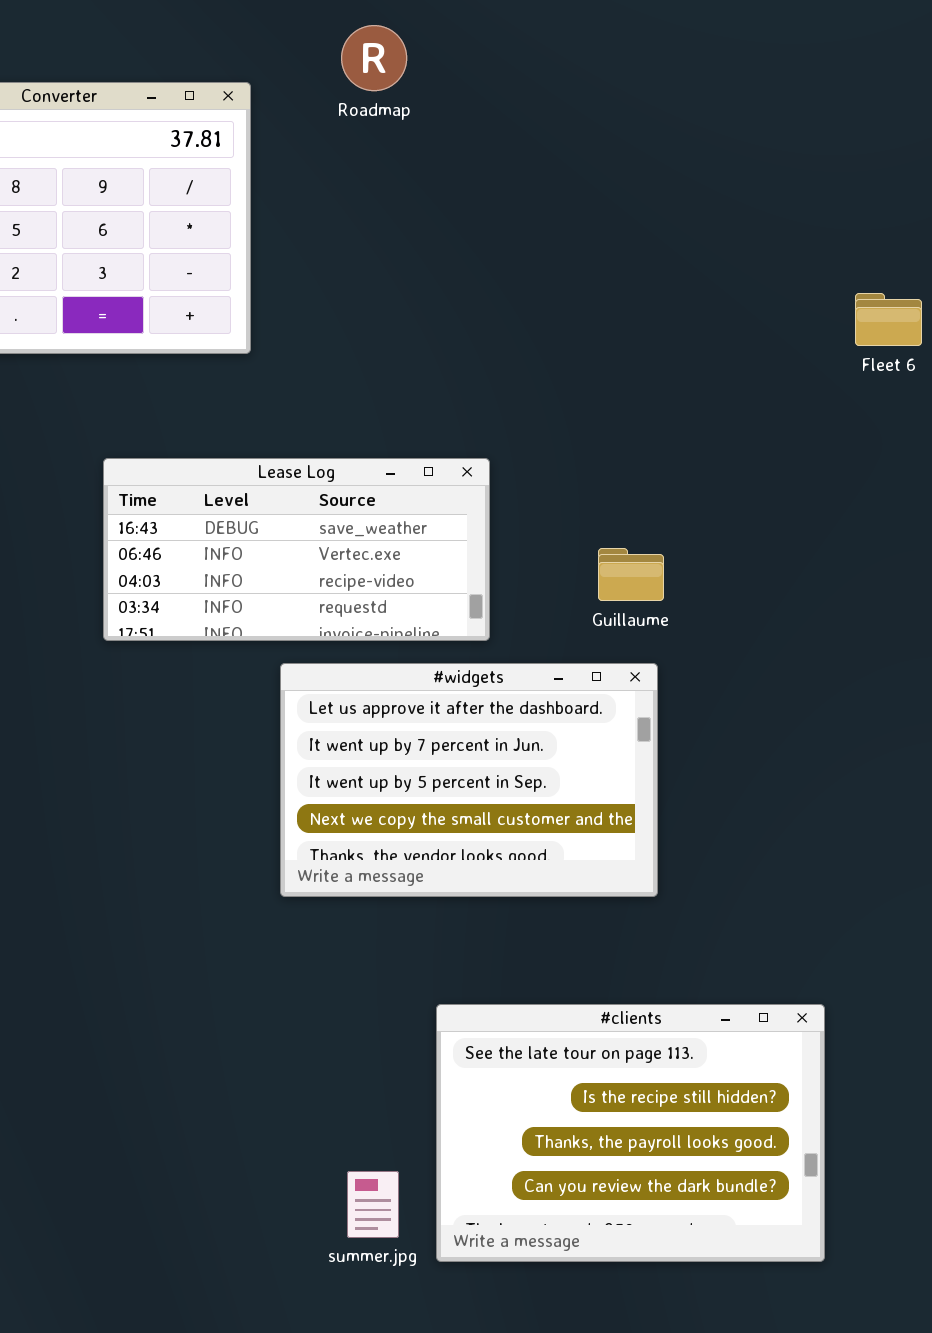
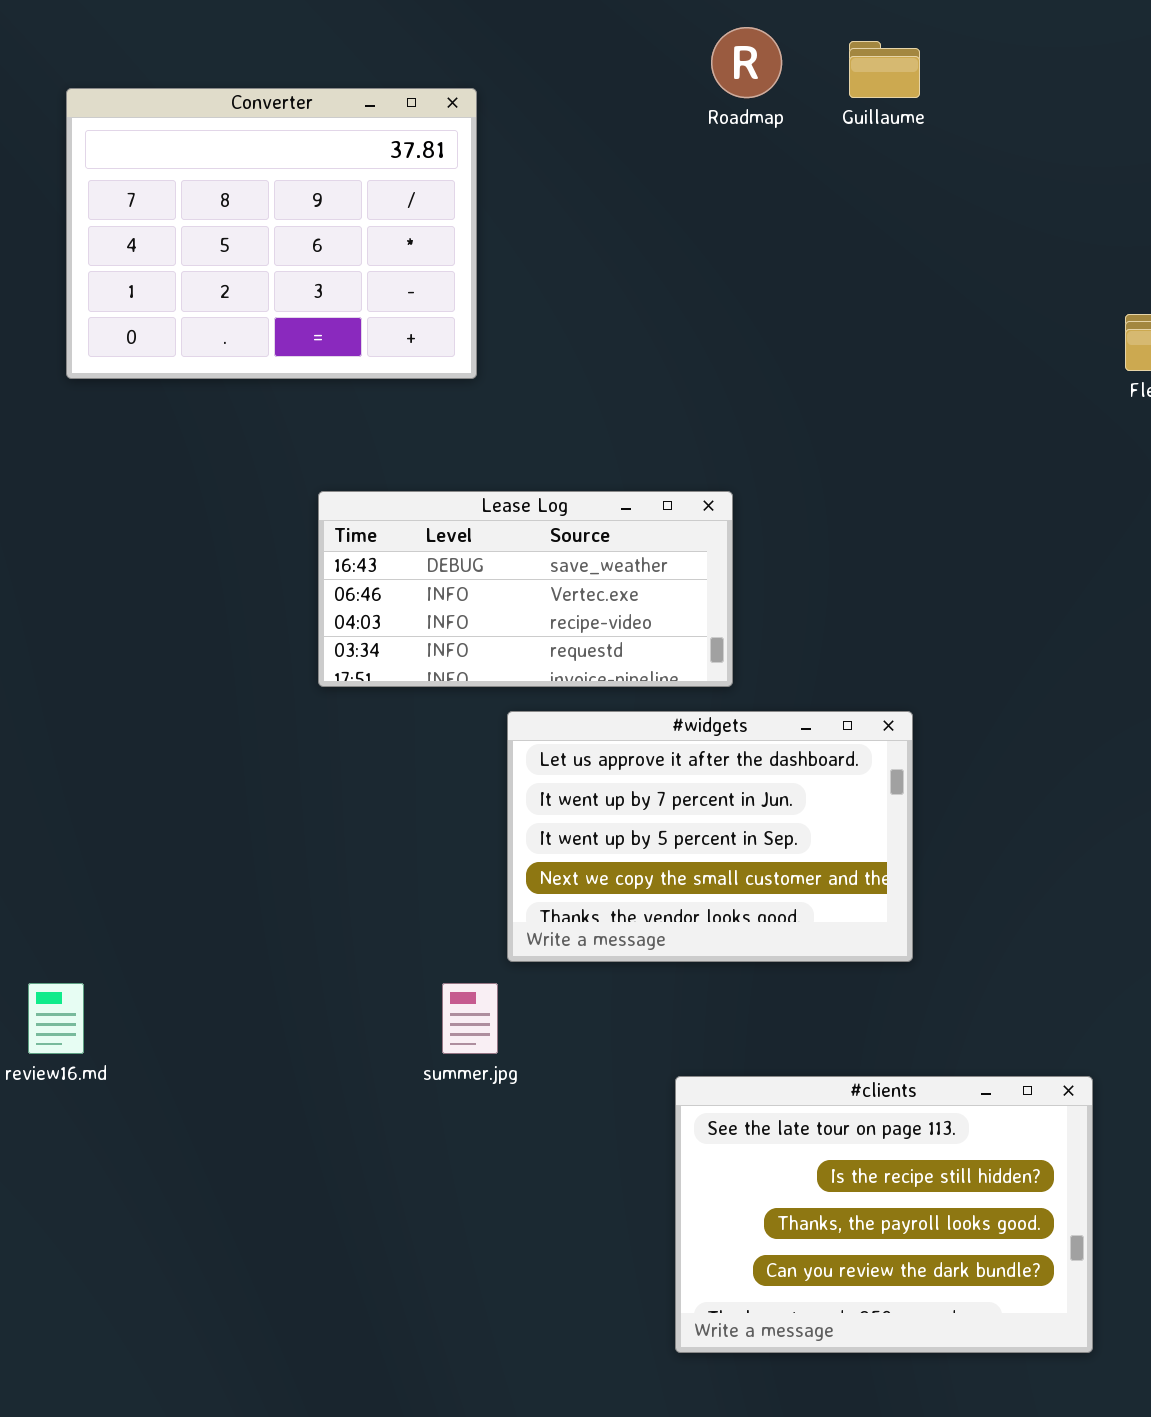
Roadmap: [341,25,407,91] -> [711,27,782,98], moved
Guillaume: [598,548,664,601] -> [849,41,920,98], moved
summer.jpg: [347,1171,399,1238] -> [442,983,498,1054], moved

